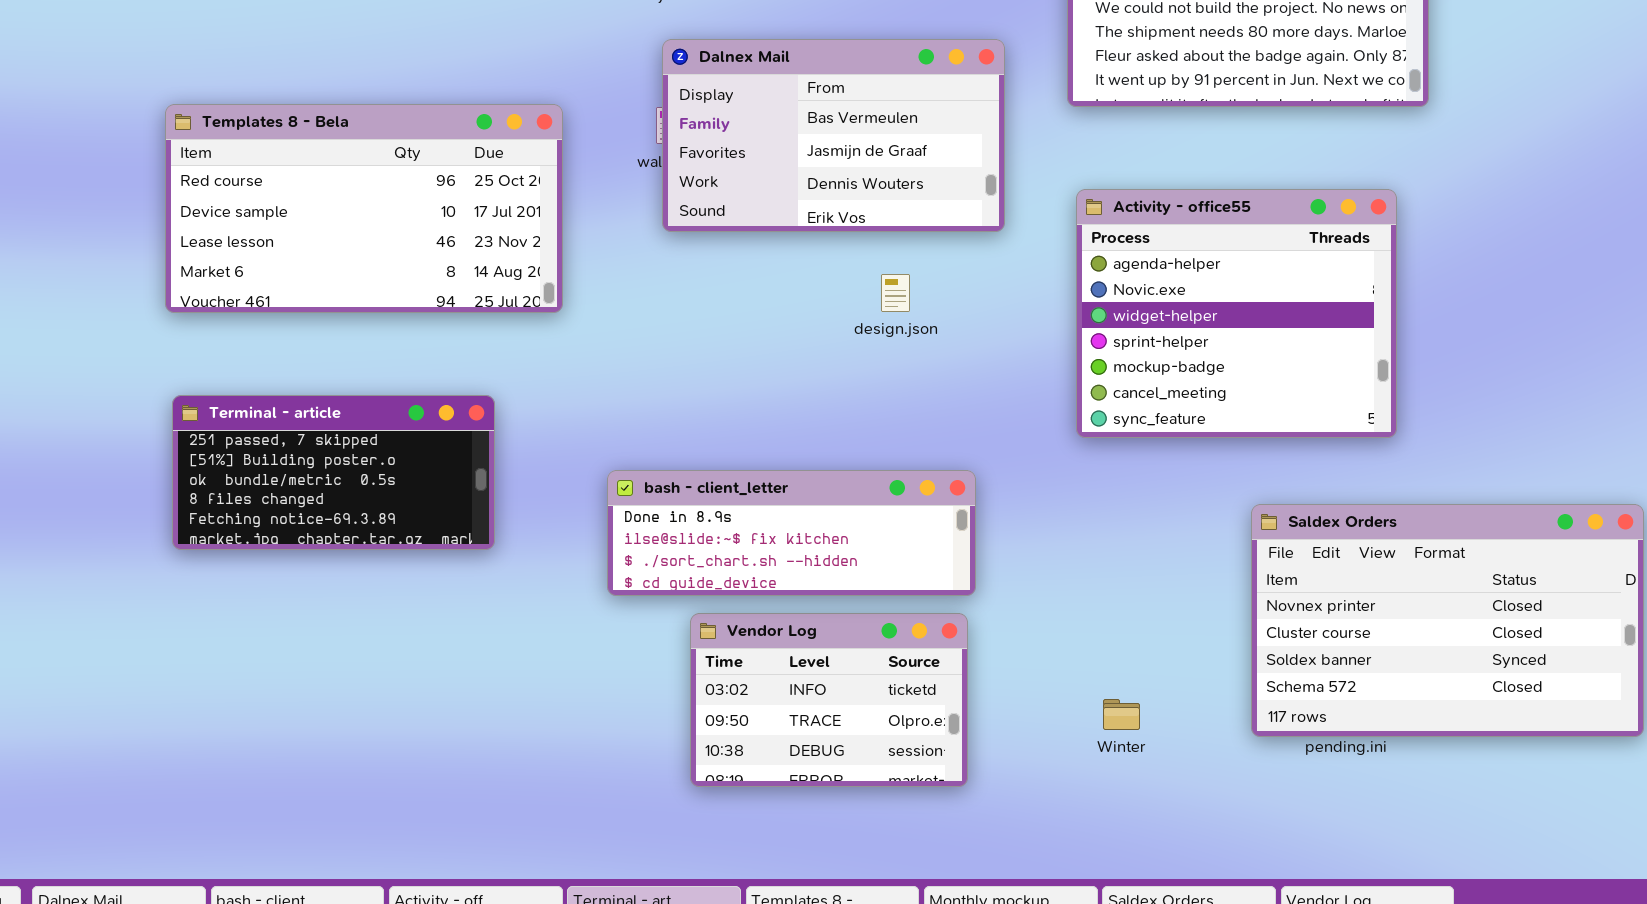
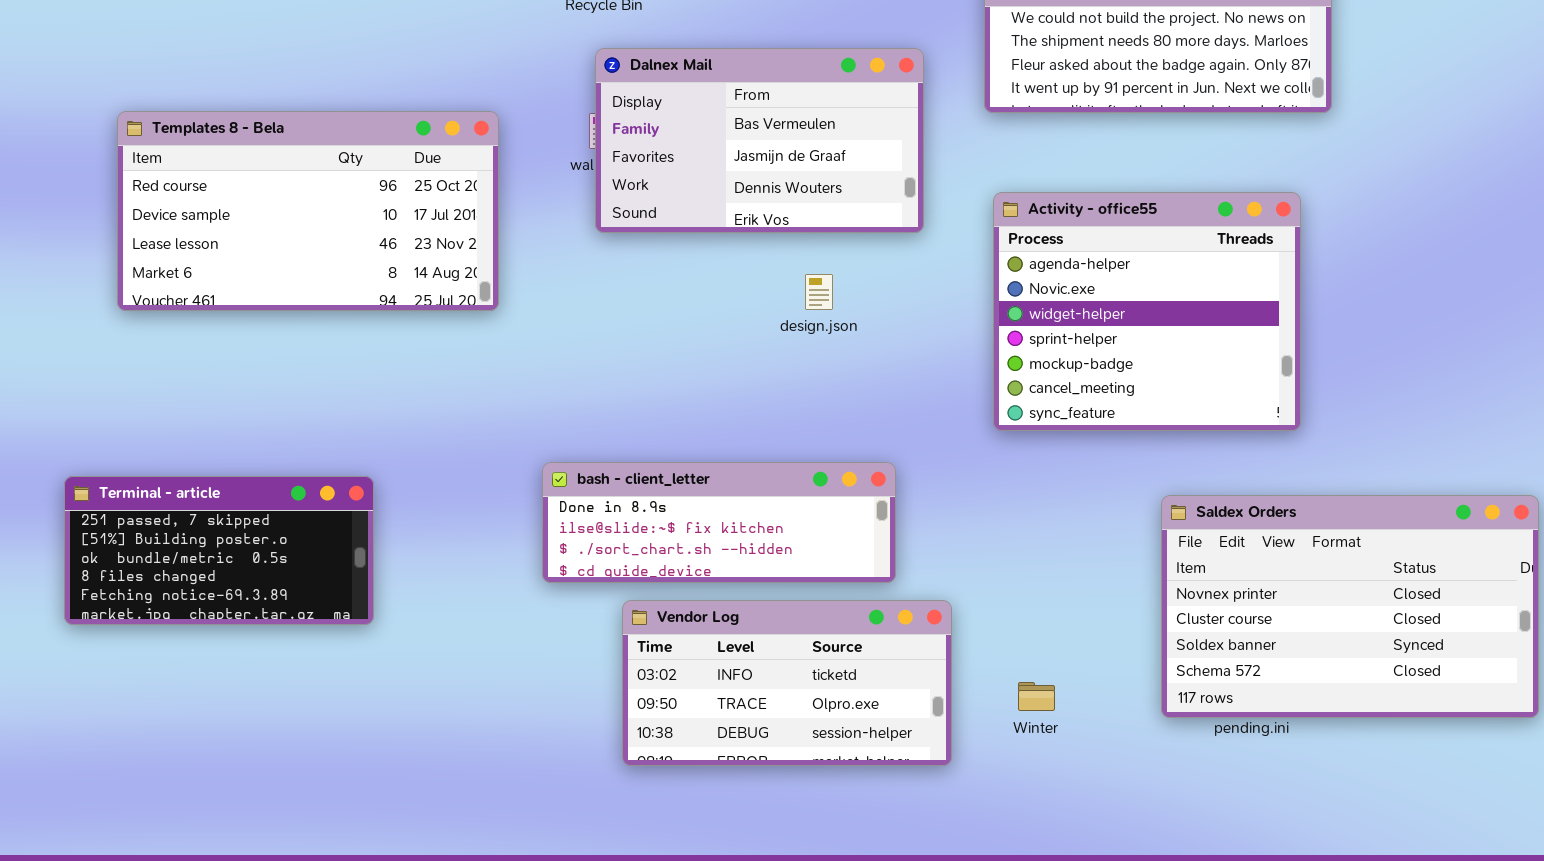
Terminal - article: [172,395,495,550] -> [64,476,374,625], moved
Vendor Log: [690,613,968,787] -> [622,600,952,766], resized

